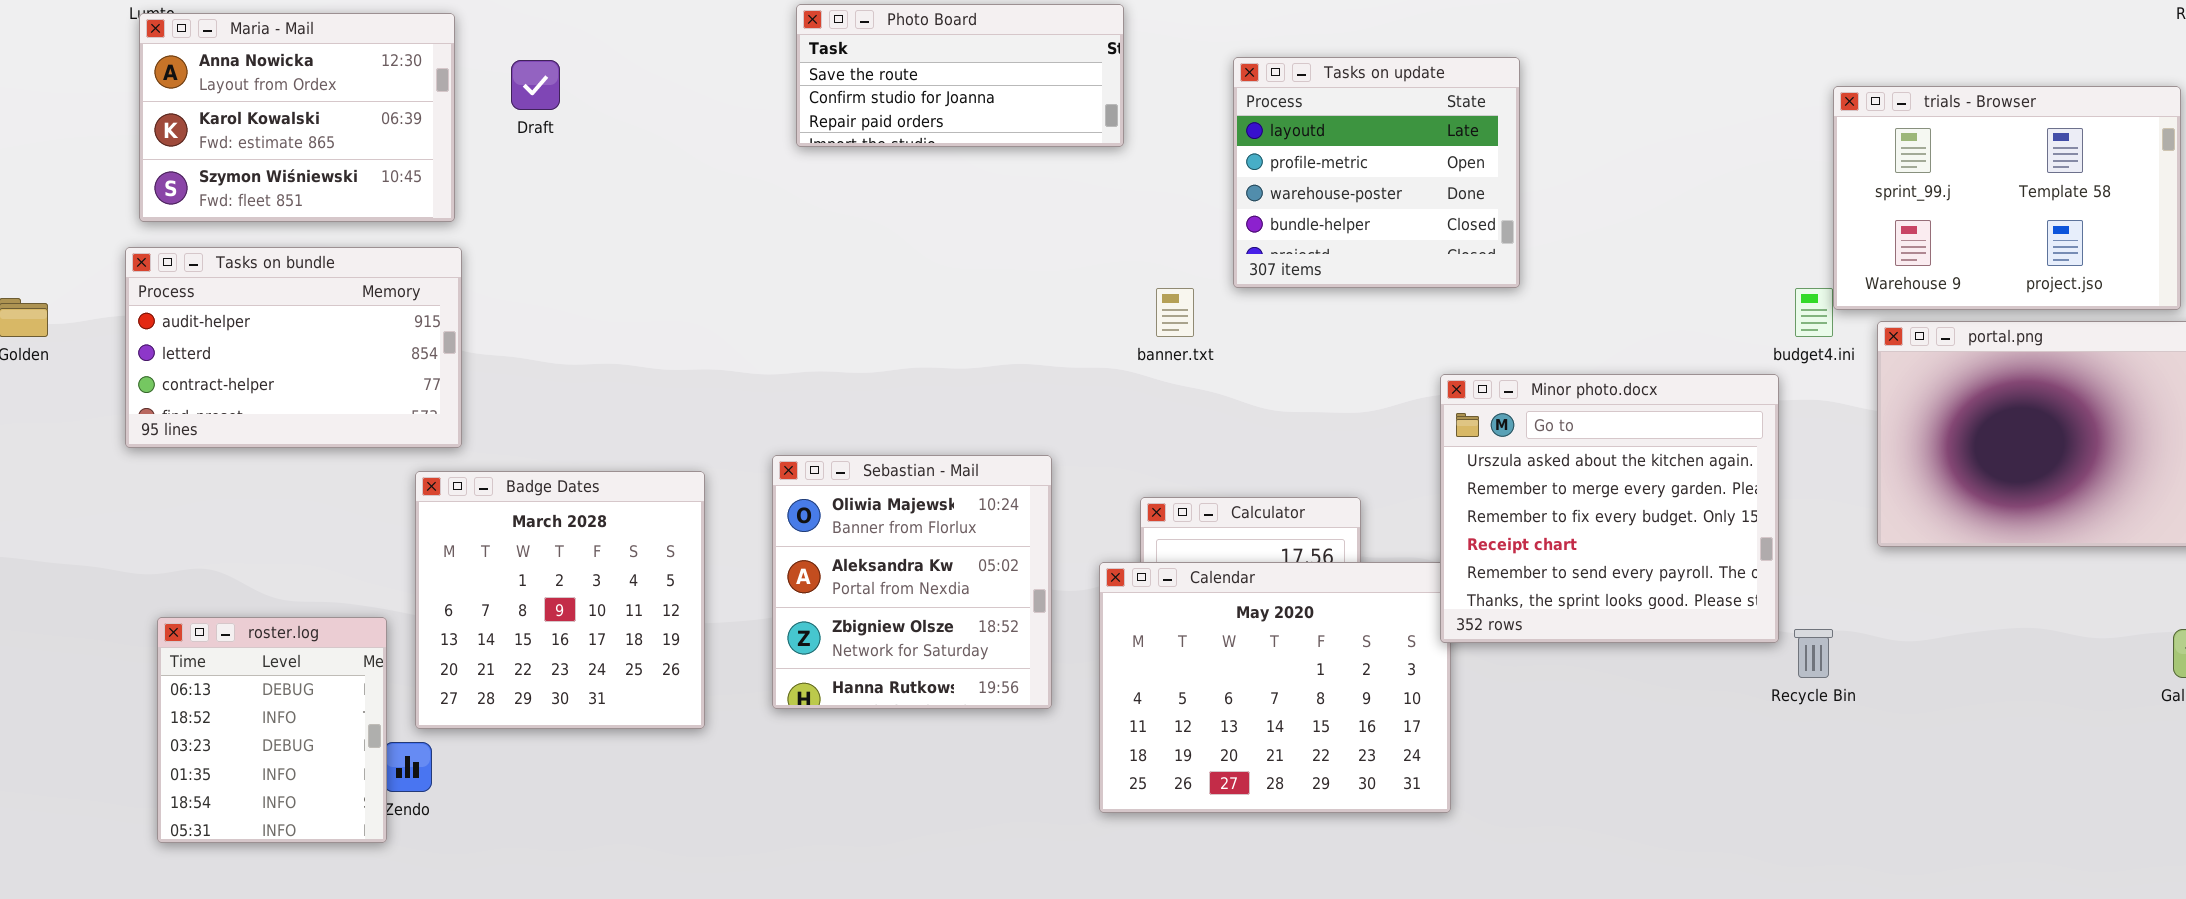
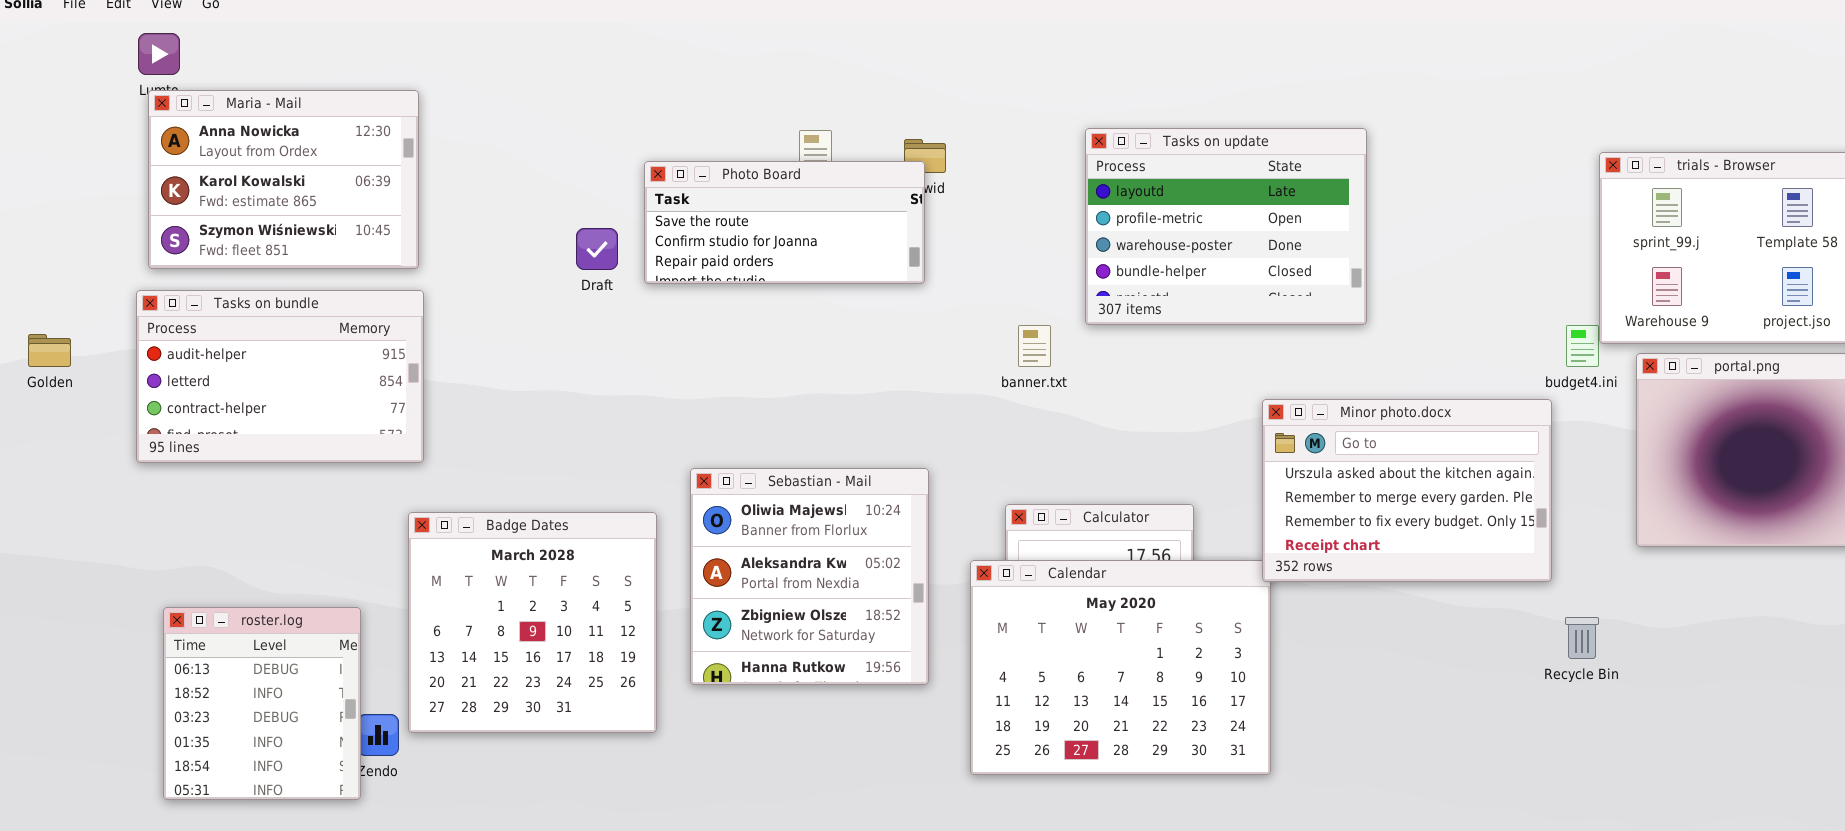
Photo Board: [796,4,1124,147] -> [644,161,925,284], moved
Tasks on update: [1233,57,1520,288] -> [1085,128,1367,325], resized
Draft: [511,60,560,110] -> [576,228,618,270], moved
Minor photo.docx: [1440,374,1779,643] -> [1262,399,1552,582], resized
Badge Dates: [415,471,705,729] -> [408,512,657,733], moved

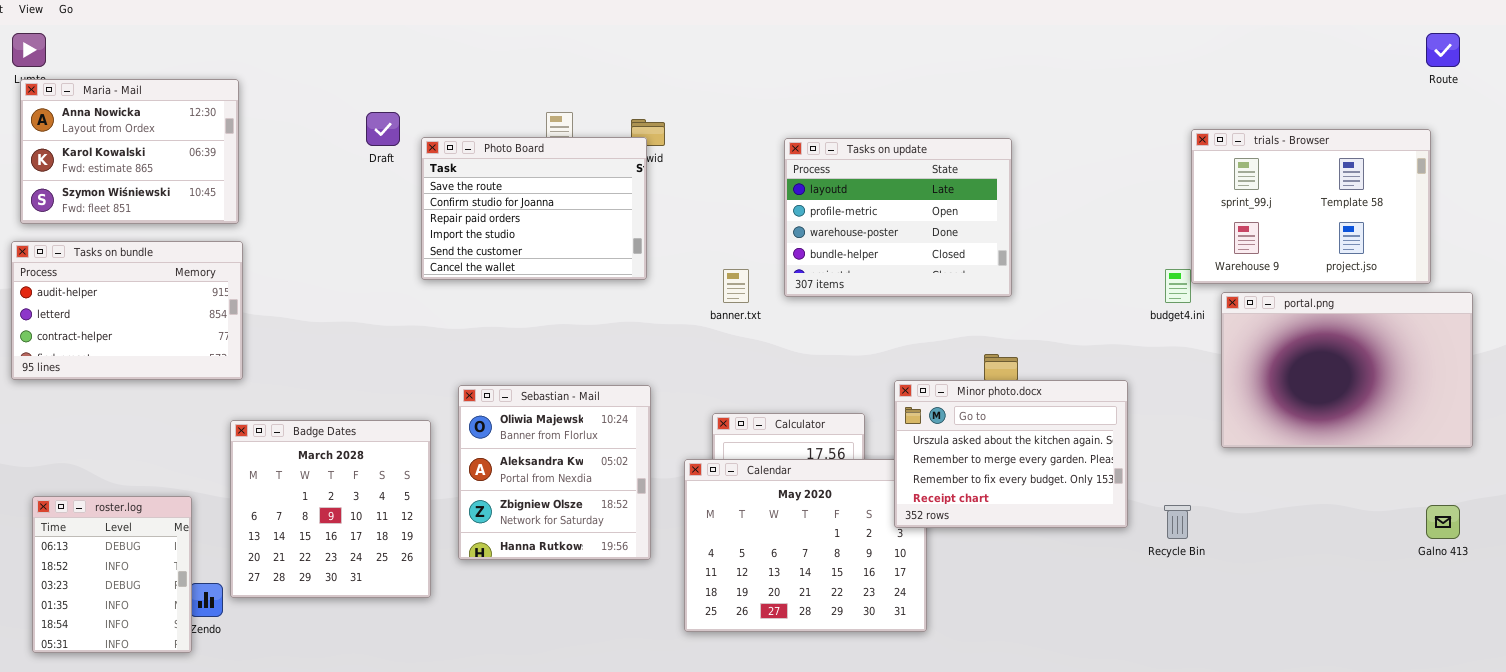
Tasks on update: [1085,128,1367,325] -> [784,138,1012,297], moved
Photo Board: [644,161,925,284] -> [421,137,647,280], resized
Draft: [576,228,618,270] -> [366,112,400,146], moved
Minor photo.docx: [1262,399,1552,582] -> [894,380,1128,528], moved

